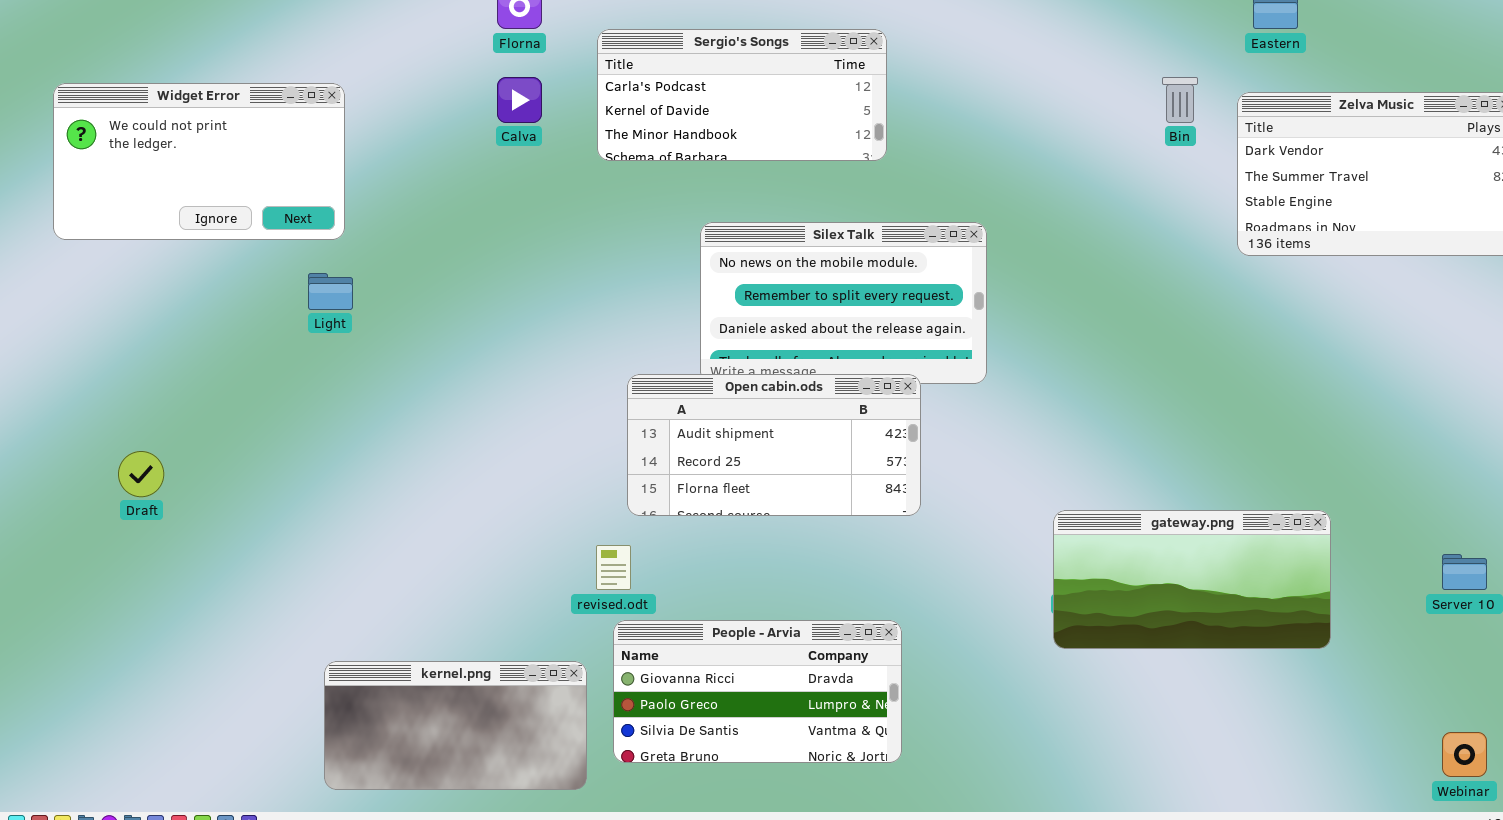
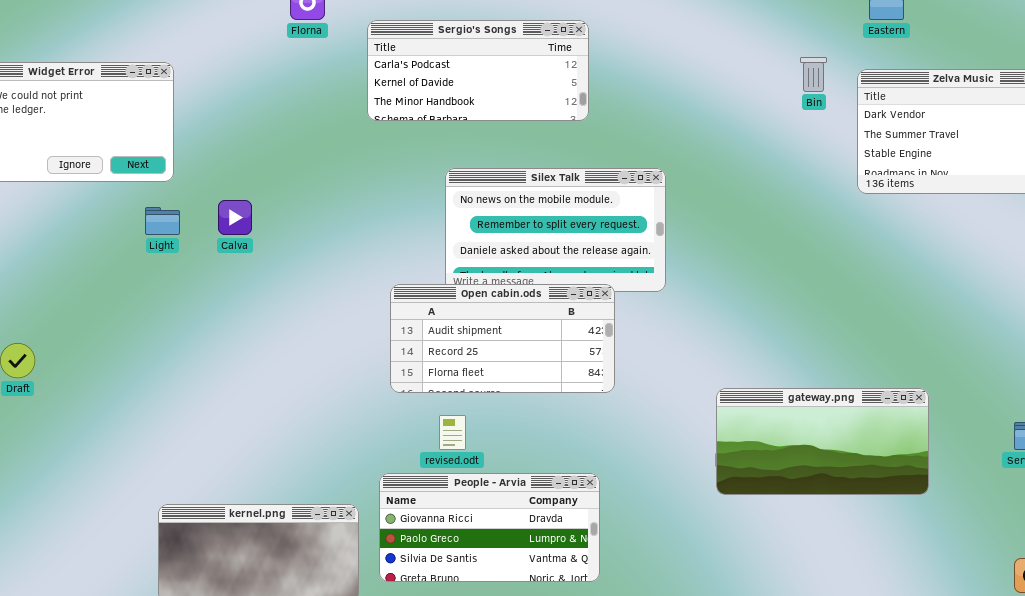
Calva: [497,77,542,123] -> [218,200,252,235], moved
revised.odt: [596,545,631,590] -> [439,415,466,450], moved

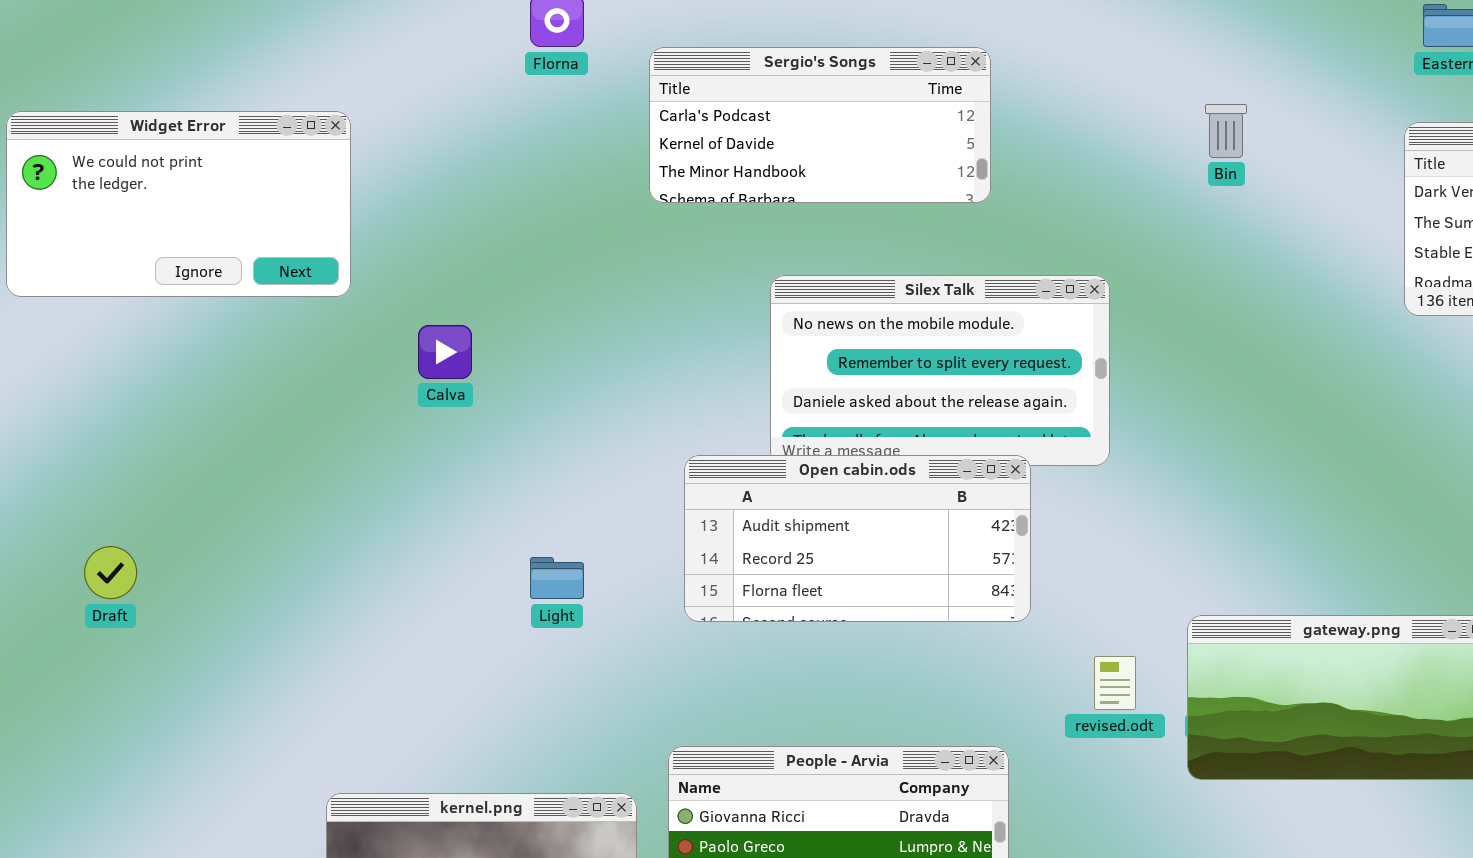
Bin: [800,57,827,92] -> [1205,104,1247,158], moved
Light: [145,207,180,235] -> [530,557,584,599], moved
revised.odt: [439,415,466,450] -> [1094,656,1136,710], moved

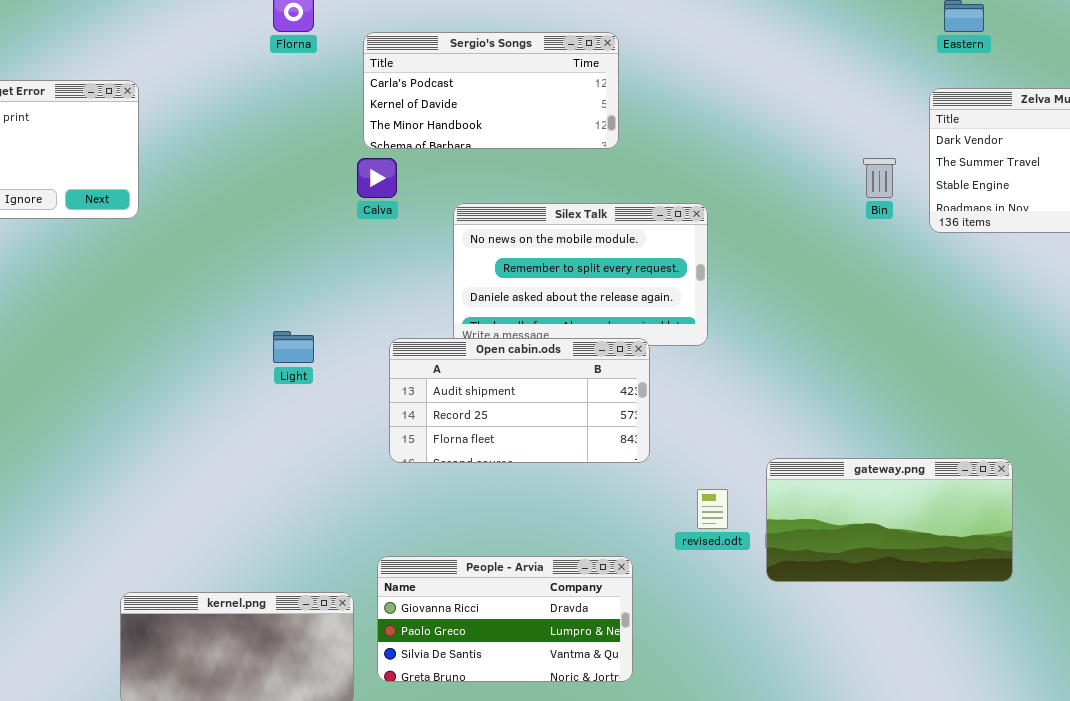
Bin: [1205,104,1247,158] -> [863,158,896,198], moved
Calva: [418,325,472,379] -> [357,158,397,198], moved
Light: [530,557,584,599] -> [273,331,314,363], moved

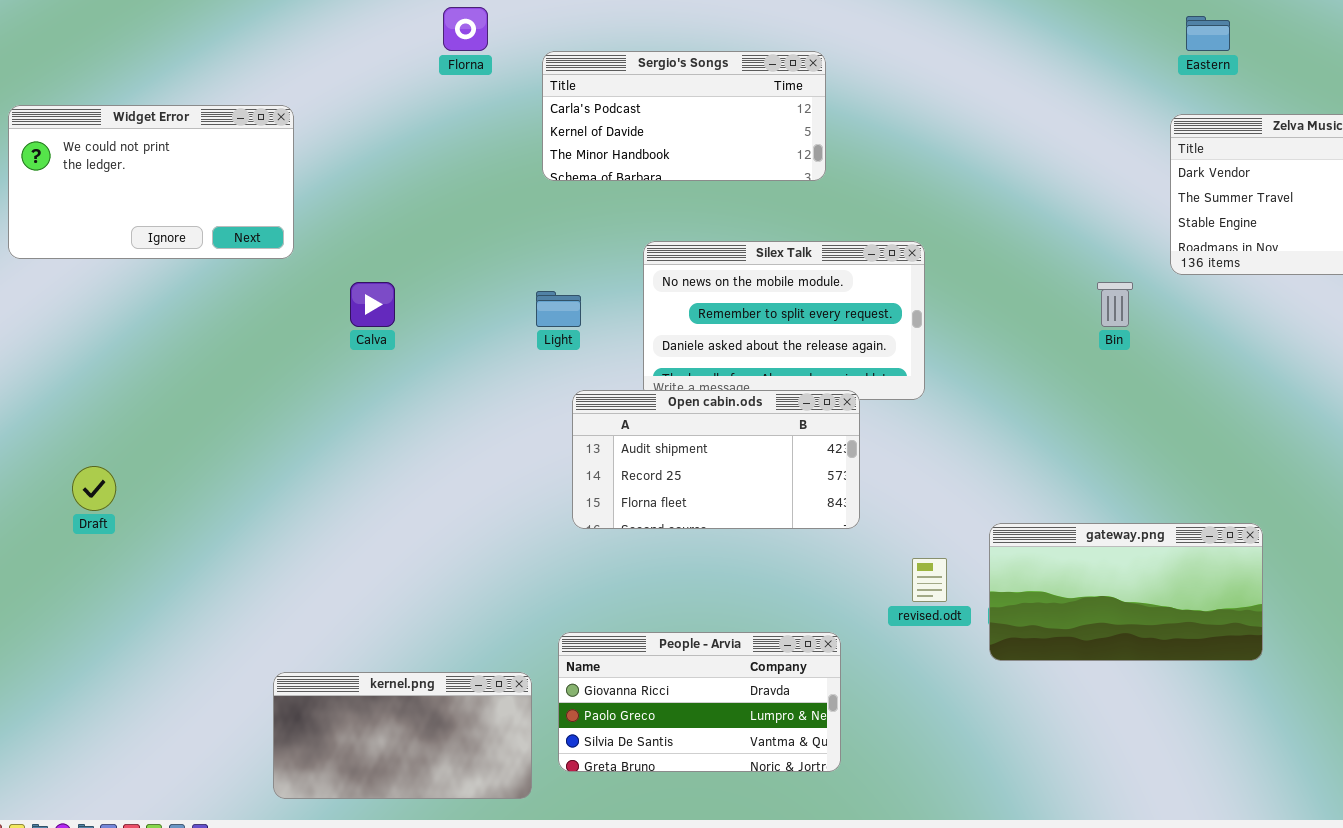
Calva: [357,158,397,198] -> [350,282,395,327], moved
Bin: [863,158,896,198] -> [1097,282,1133,327], moved
Light: [273,331,314,363] -> [536,291,581,327], moved

